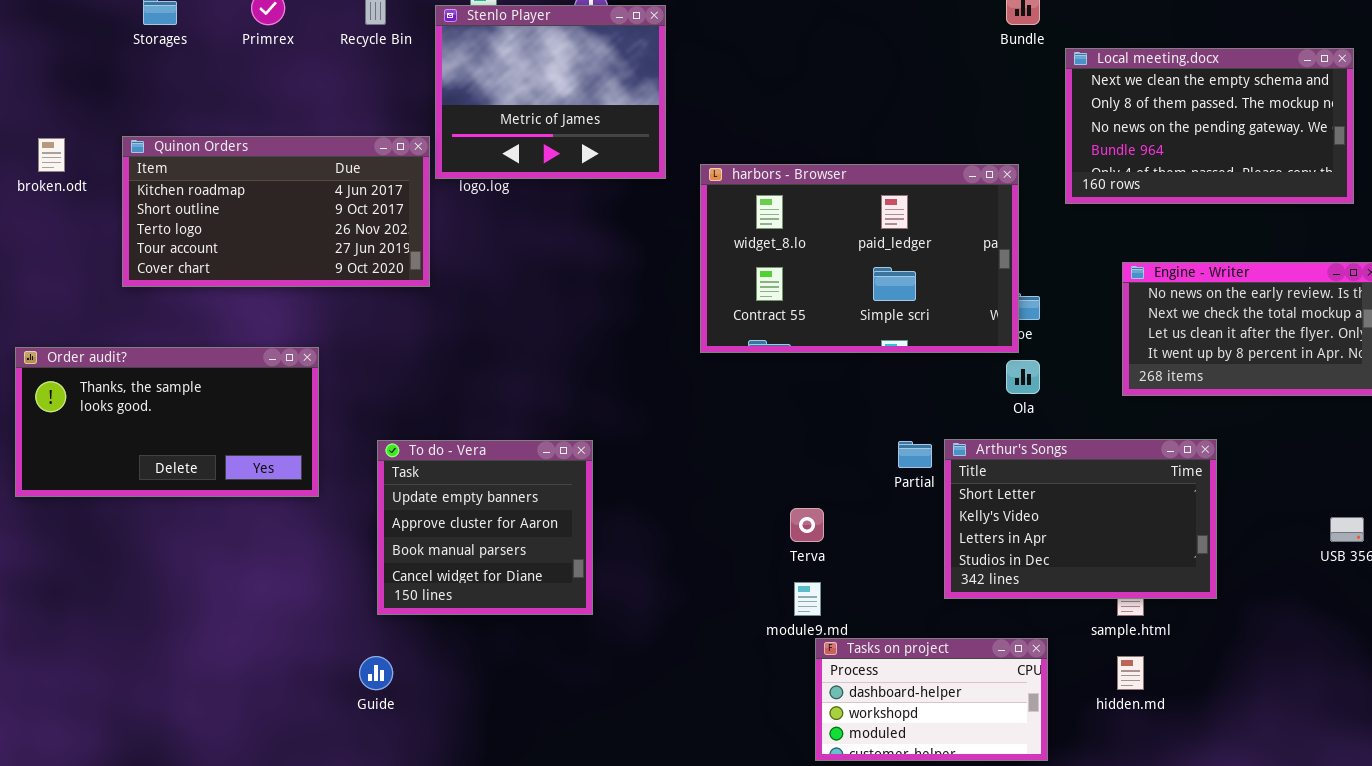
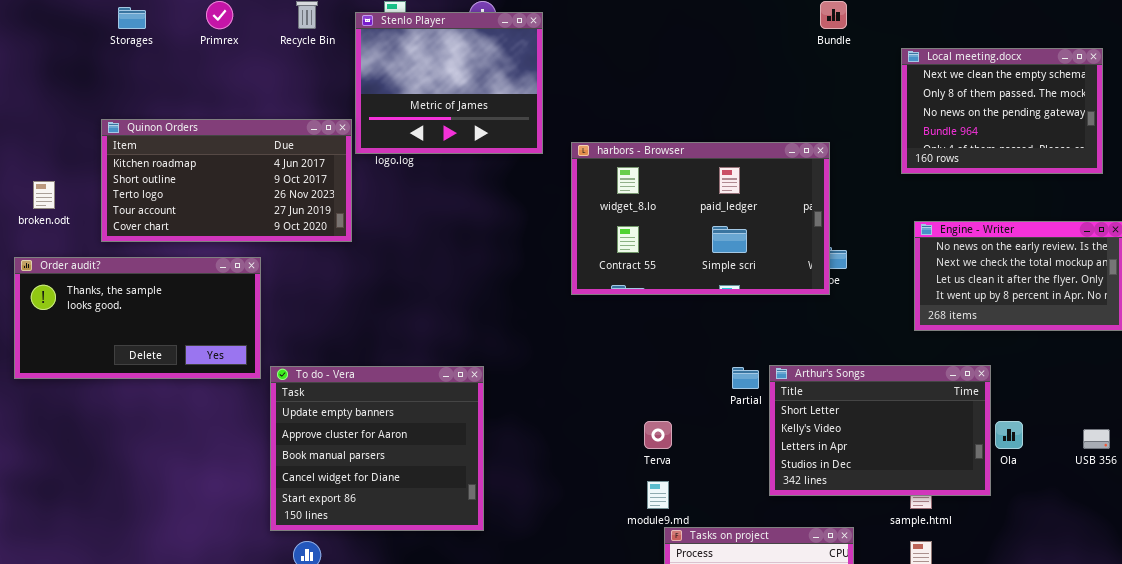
Local meeting.docx: [1065,48,1354,204] -> [901,48,1103,174], resized
broken.odt: [38,138,65,172] -> [33,181,55,209], moved
Order audit?: [15,347,319,497] -> [14,257,261,379], moved
Ola: [1006,360,1040,394] -> [995,421,1023,449], moved
To do - Vera: [377,440,593,615] -> [270,366,484,531], resized

